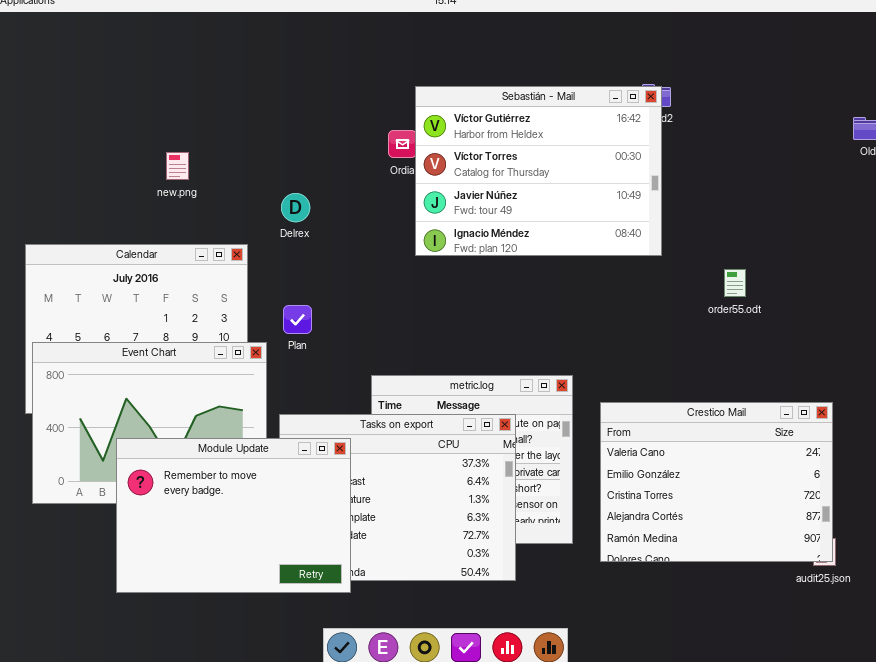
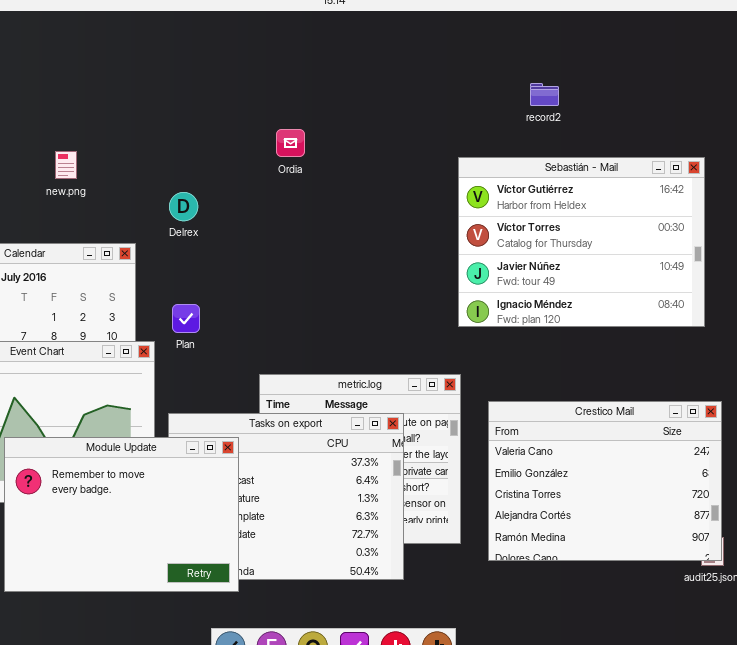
Sebastián - Mail: [415,86,662,256] -> [458,157,705,327], moved

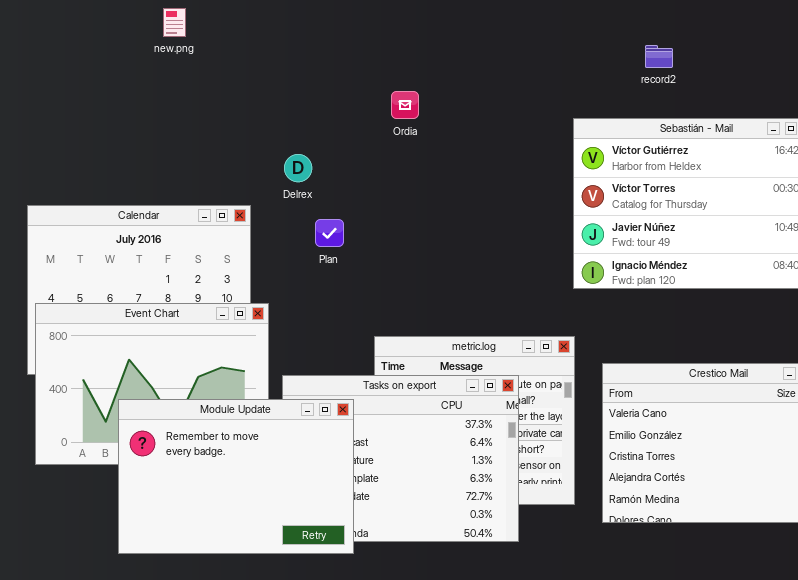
new.png: [55,151,77,179] -> [163,8,186,37], moved
Plan: [172,304,200,333] -> [315,219,344,247], moved

